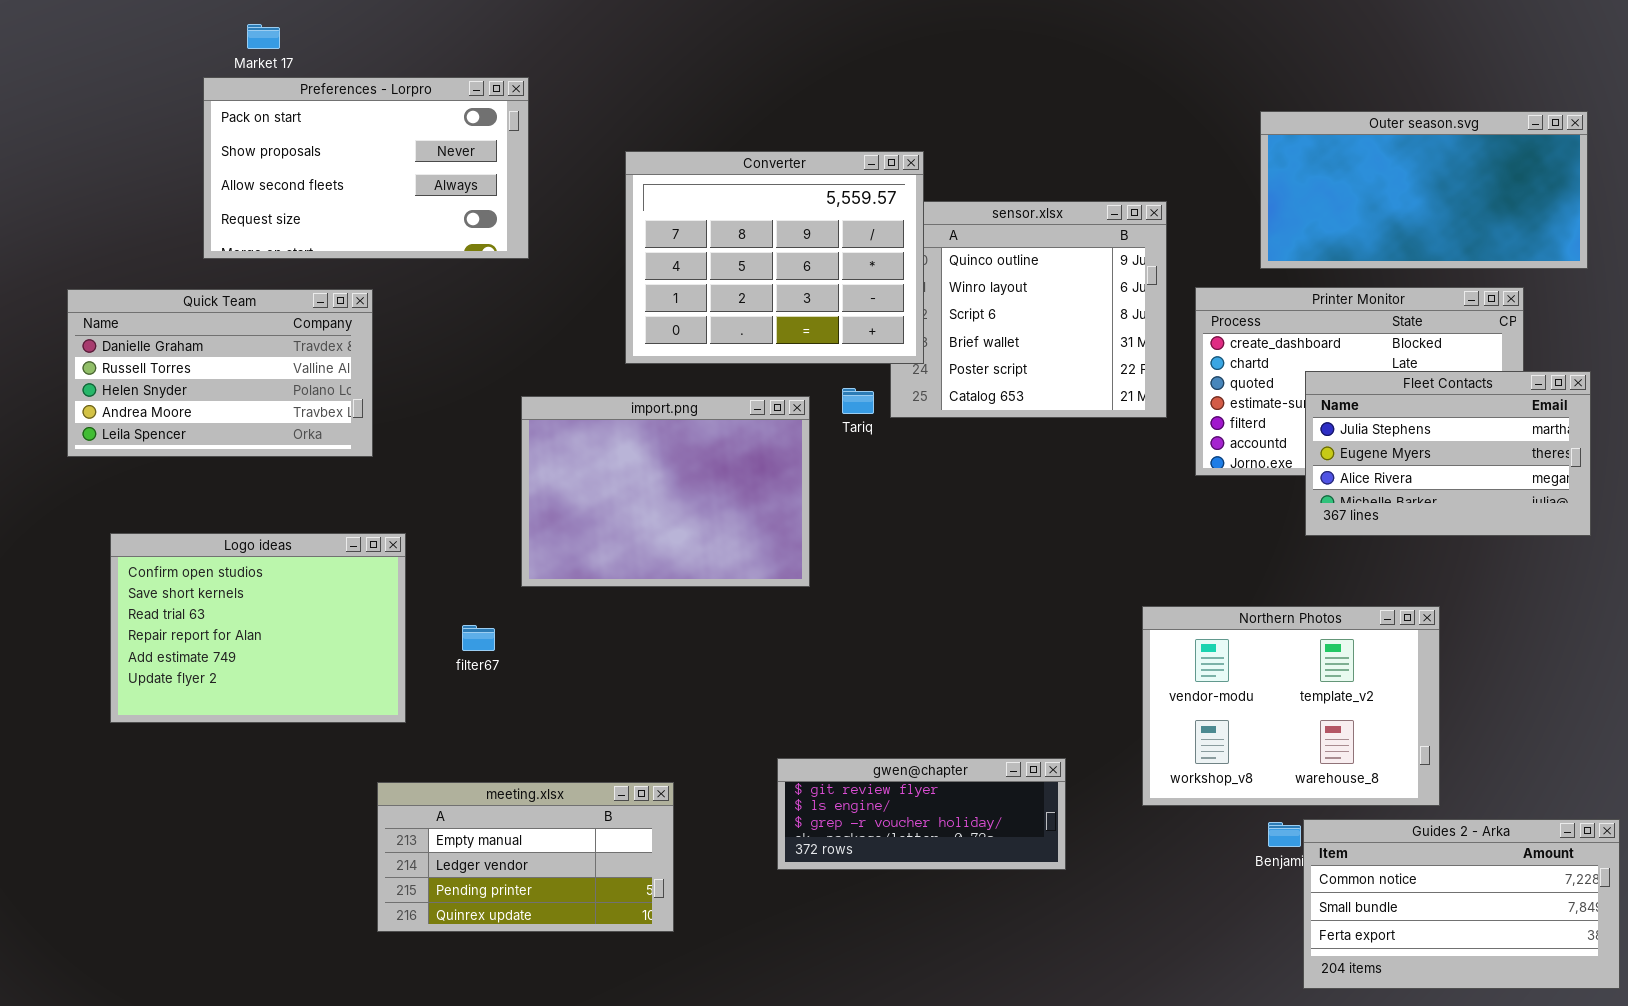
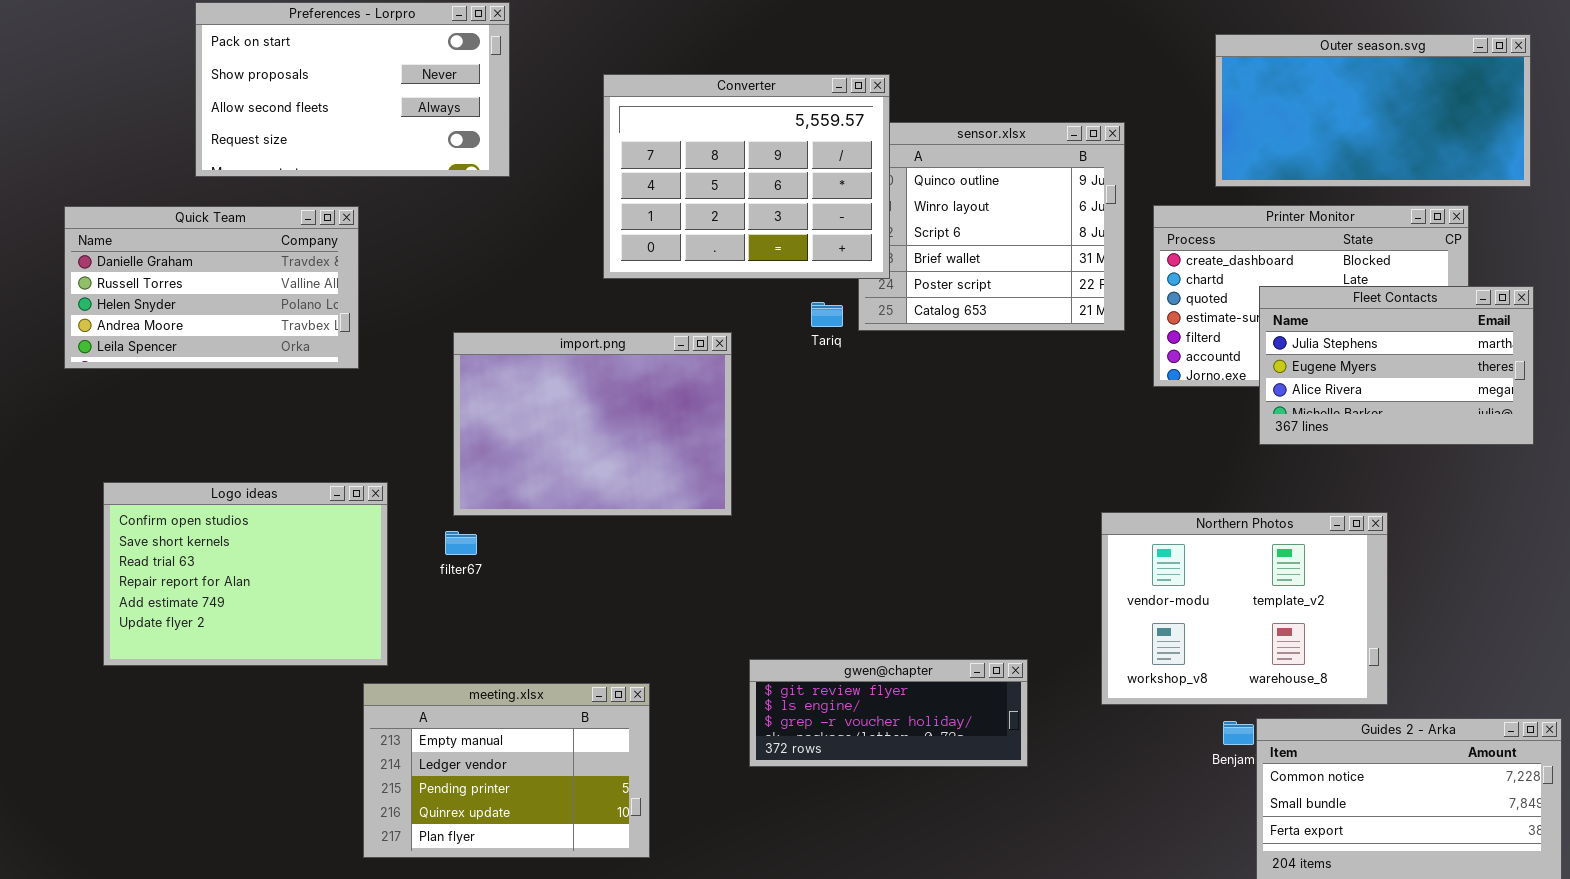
import.png: [521,396,810,587] -> [453,332,732,516], moved
Logo ideas: [110,533,406,723] -> [103,482,388,666], moved
meeting.xlsx: [377,782,674,932] -> [363,683,650,858], resized

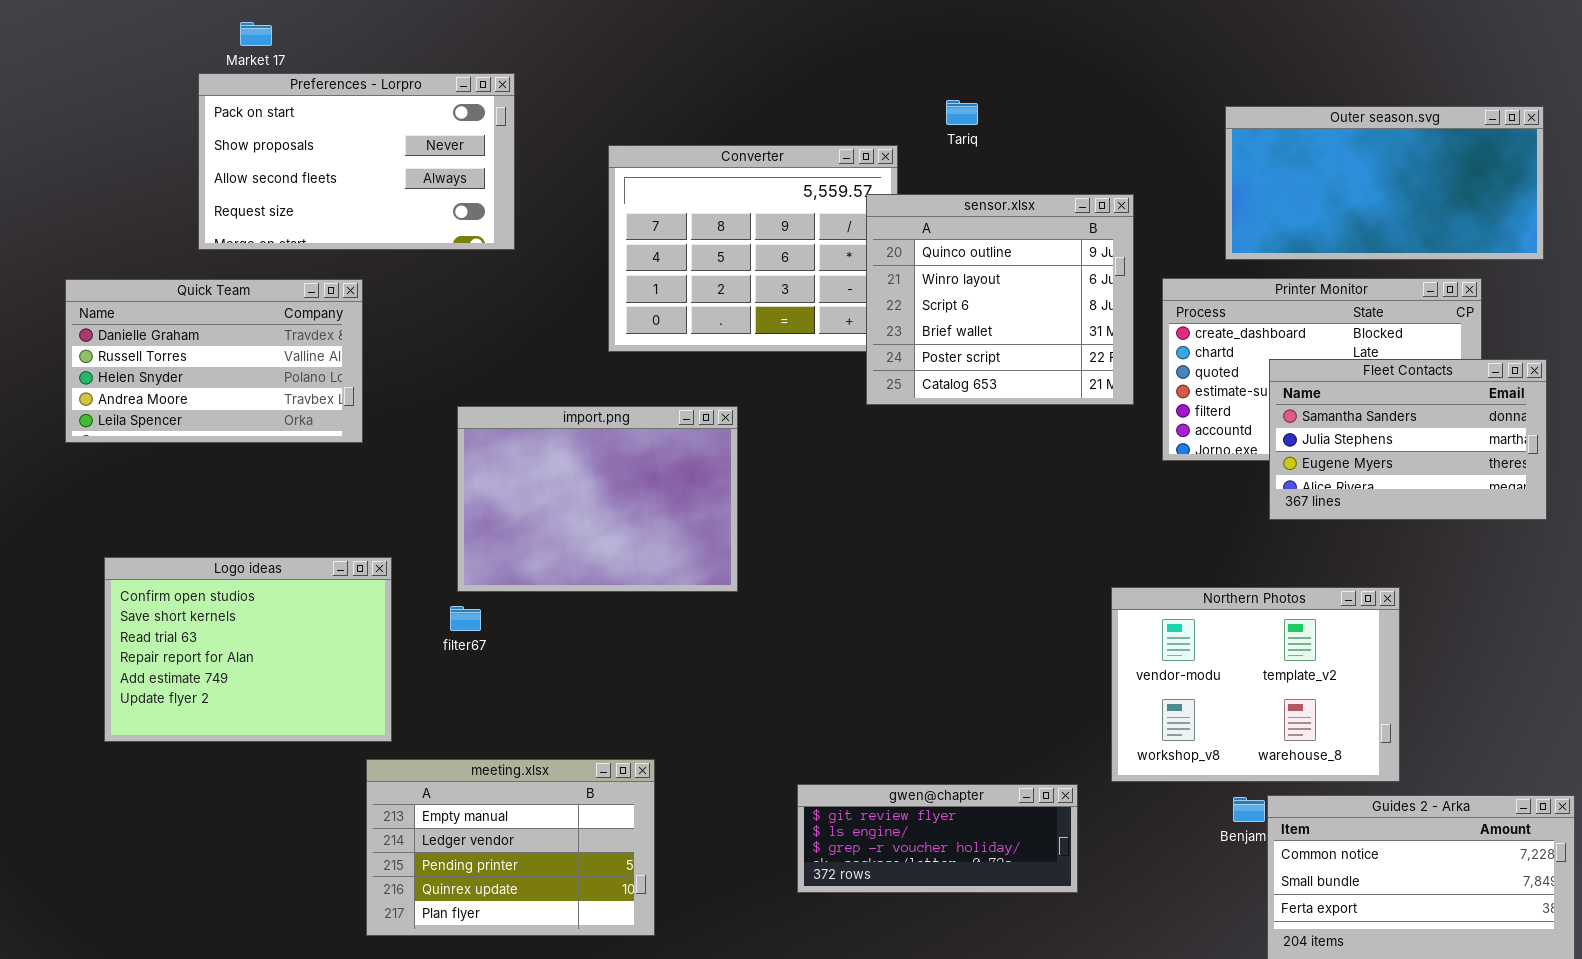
sensor.xlsx: [858,122,1125,331] -> [866,194,1134,405], raised
Fleet Contacts: [1259,286,1534,445] -> [1269,359,1547,520], scrolled up 1 row
Tariq: [811,302,843,327] -> [946,100,978,125], moved
gwen@chapter: [749,659,1028,767] -> [797,784,1078,893], moved

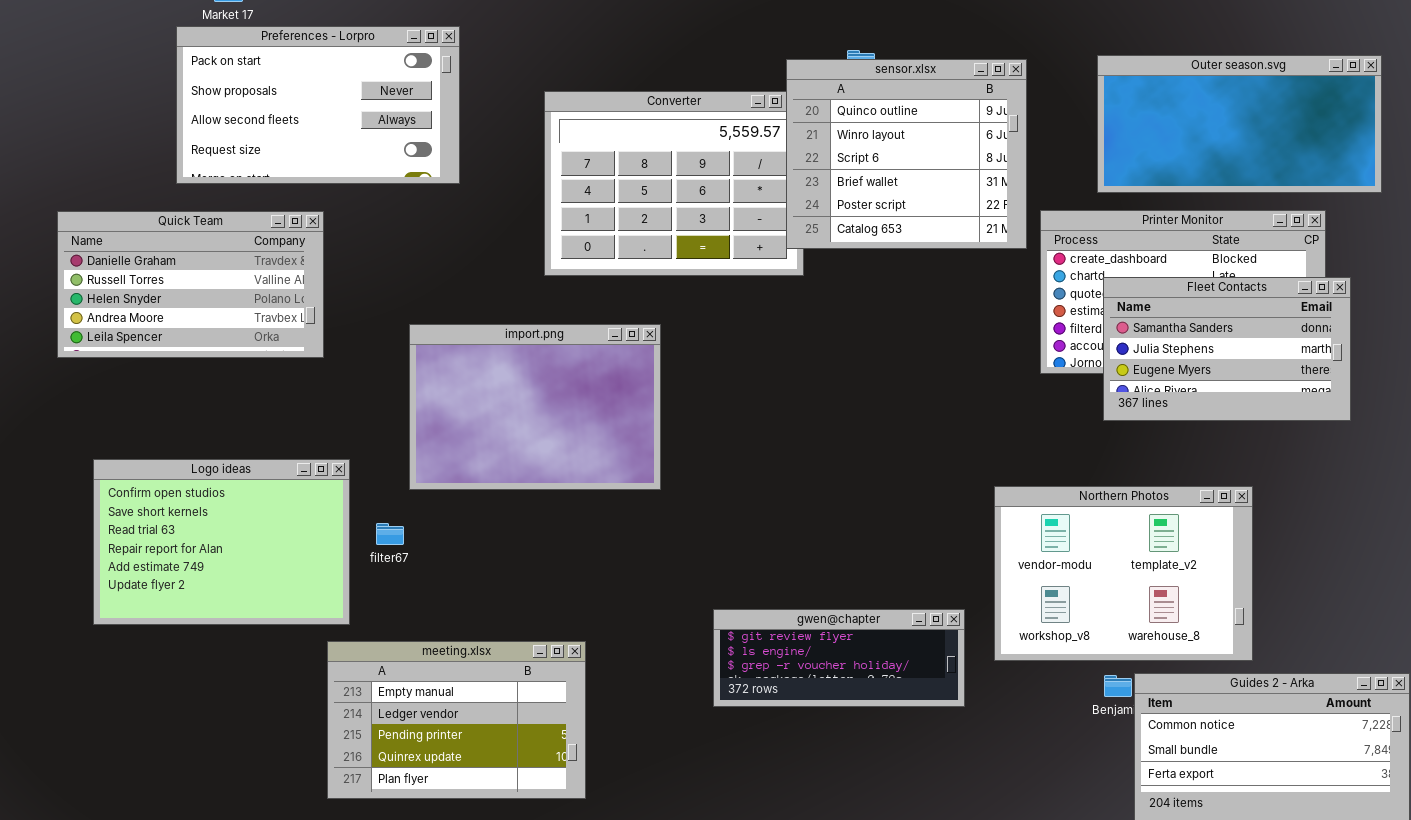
sensor.xlsx: [866,194,1134,405] -> [786,59,1027,249], moved
Fleet Contacts: [1269,359,1547,520] -> [1103,277,1351,421], moved
filter67: [450,606,481,631] -> [376,523,404,545], moved
gwen@chapter: [797,784,1078,893] -> [713,609,965,707], moved

